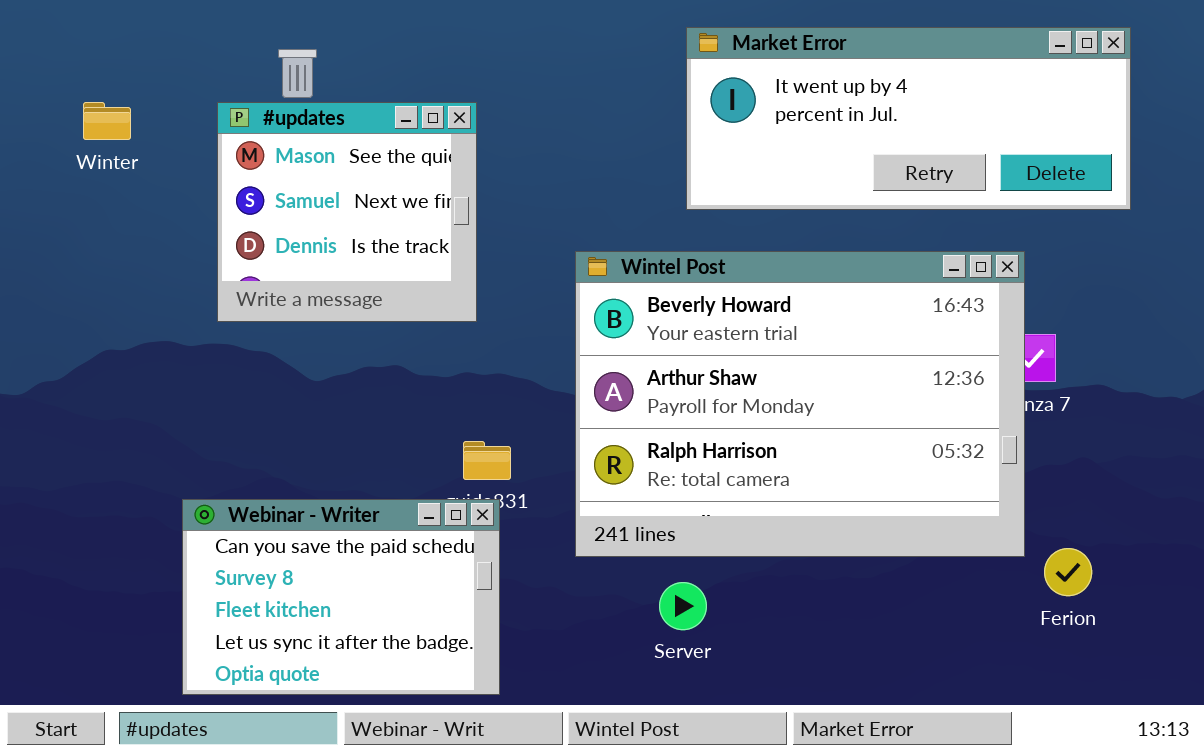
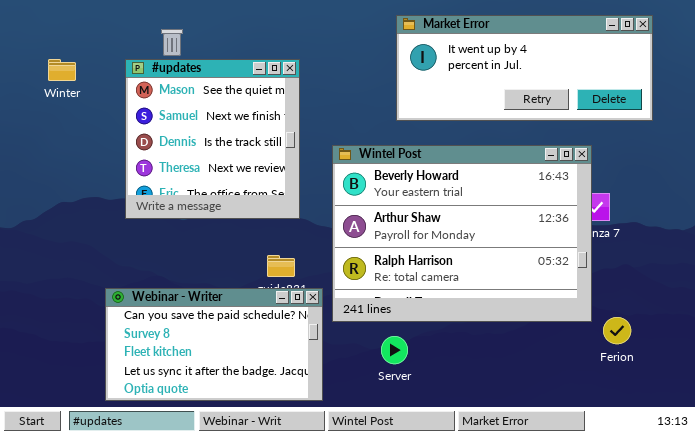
#updates: [217,102,477,322] -> [125,59,300,219], resized
Webinar - Writer: [182,499,500,695] -> [105,288,323,401], resized

